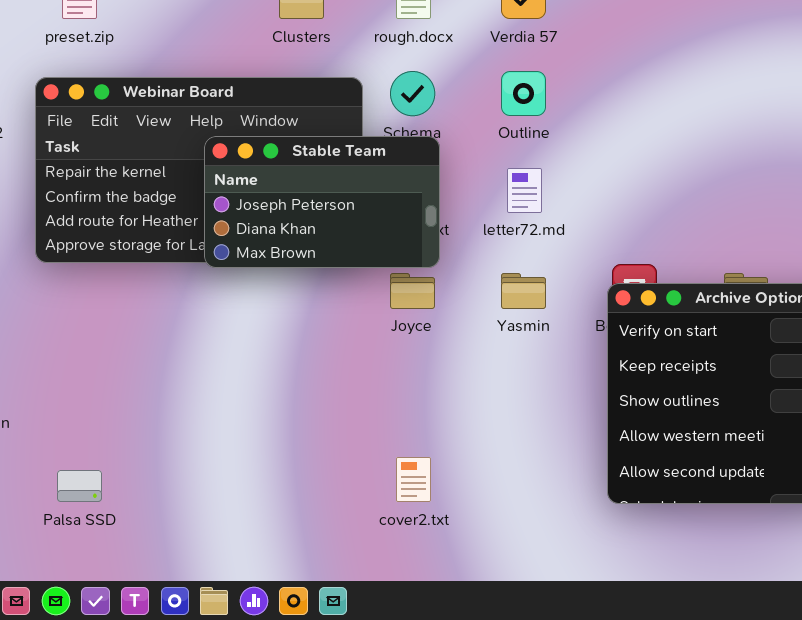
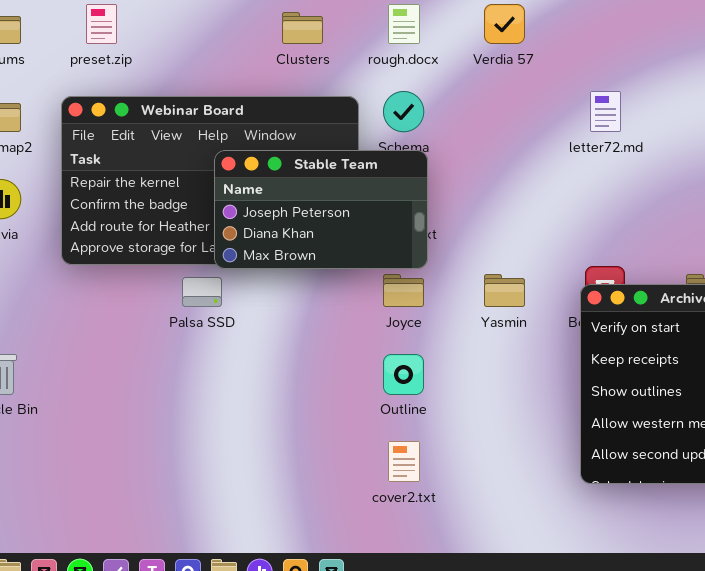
Outline: [501,71,546,116] -> [383,354,424,395], moved
letter72.md: [507,168,542,213] -> [590,91,621,132], moved
Palsa SSD: [57,470,102,502] -> [182,277,222,307], moved

